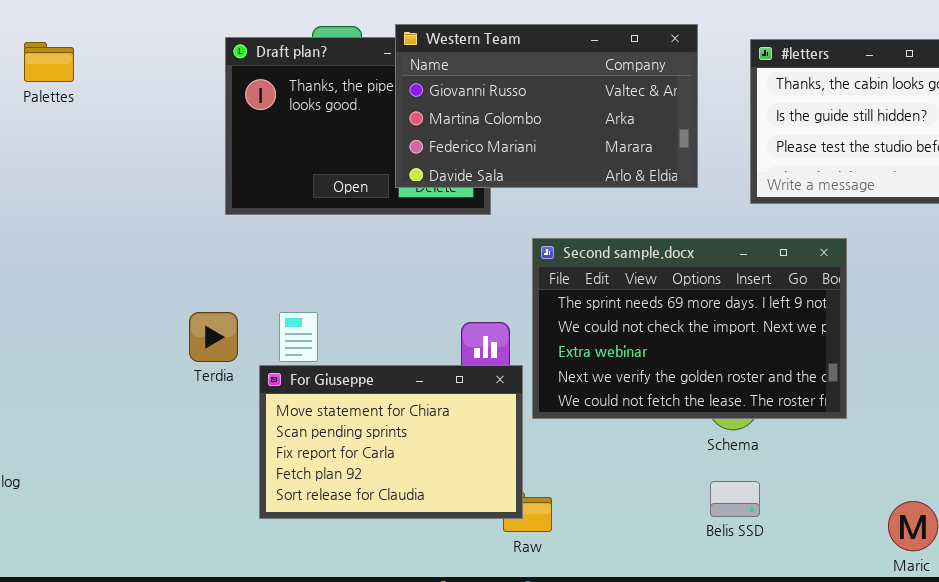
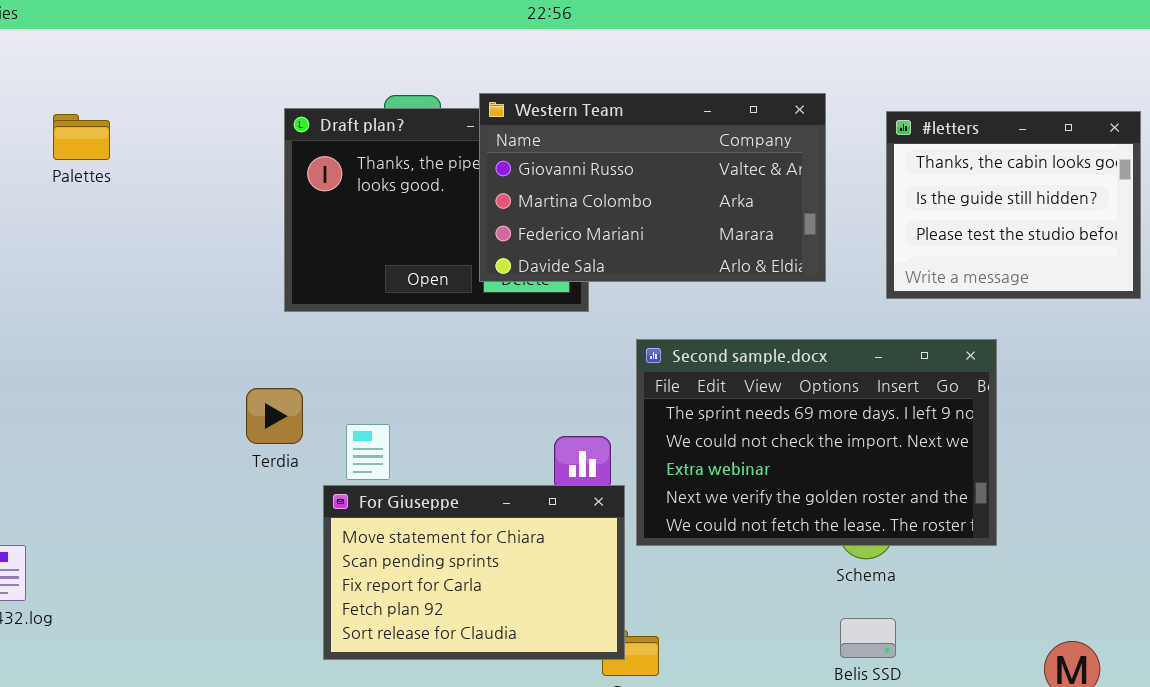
Terdia: [189,312,238,362] -> [246,388,303,444], moved

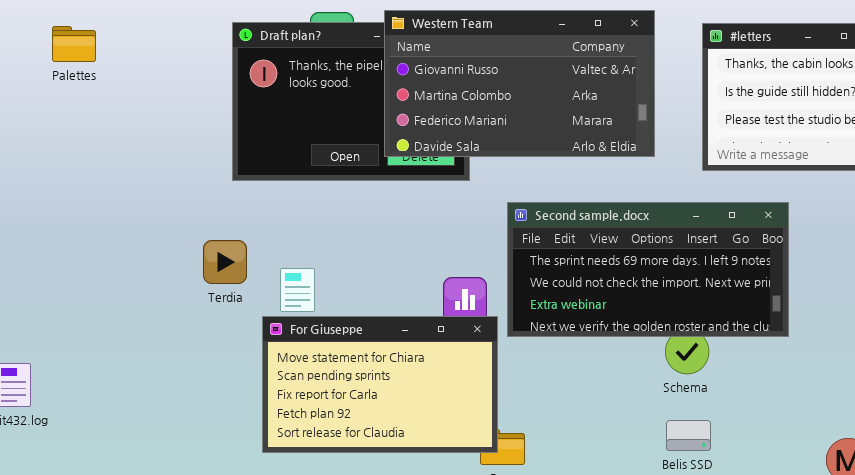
Second sample.docx: [636,339,997,546] -> [507,202,789,337], resized

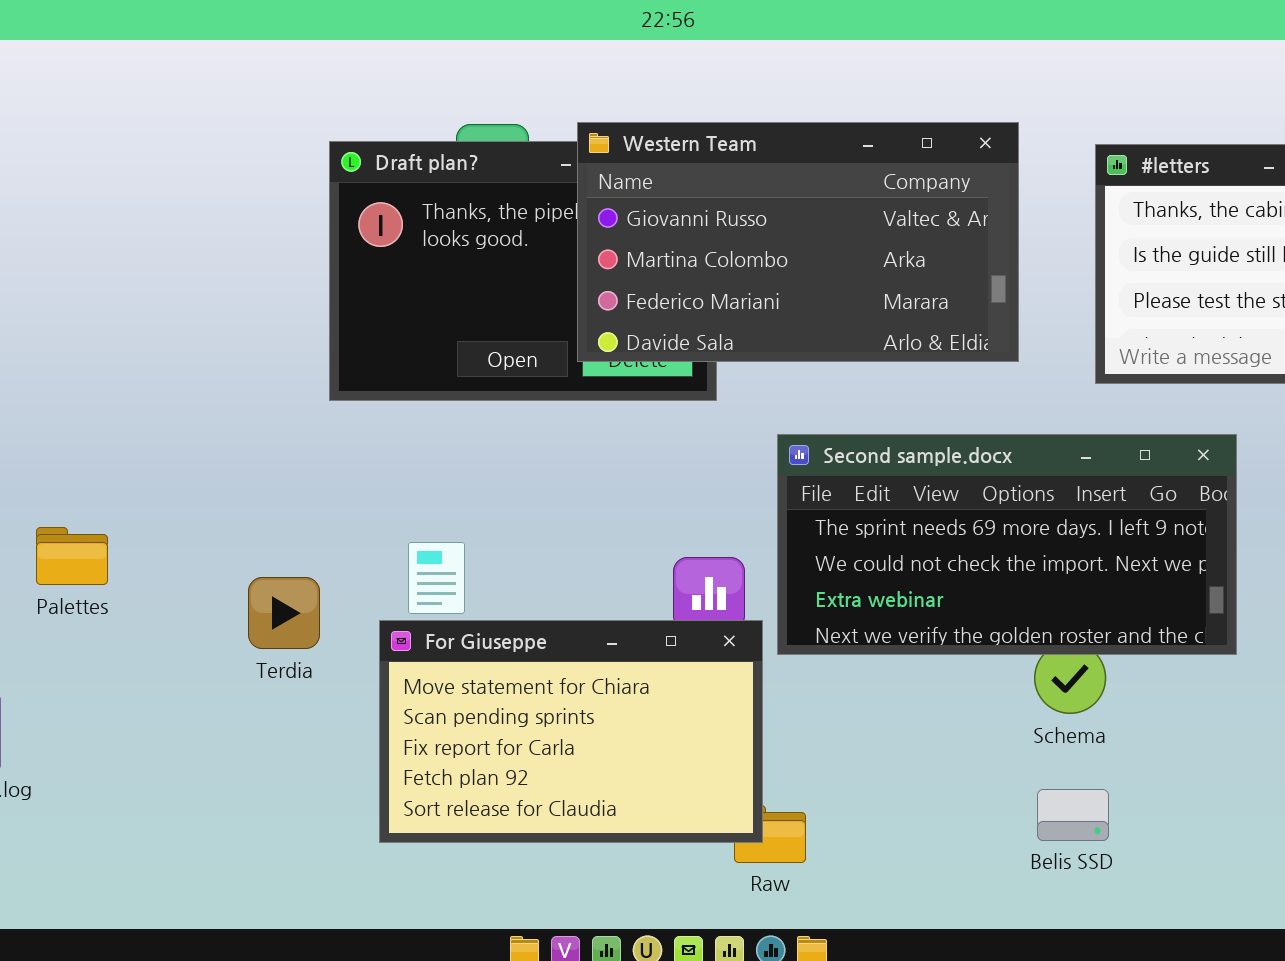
Palettes: [52,26,96,62] -> [36,527,108,585], moved
Terdia: [203,240,247,284] -> [248,577,320,649], moved

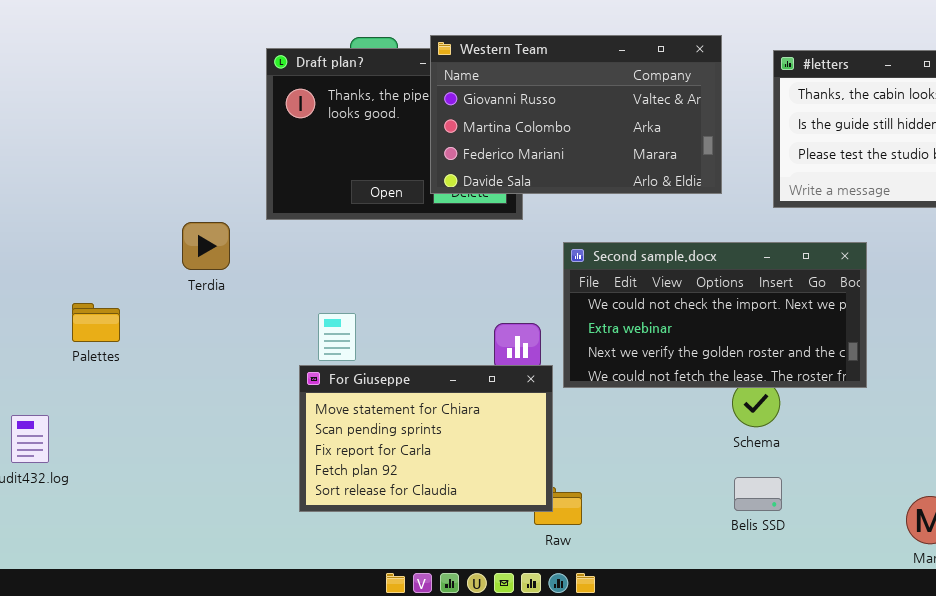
Second sample.docx: [777,434,1237,655] -> [563,242,867,388], scrolled down 1 row
Terdia: [248,577,320,649] -> [182,222,230,270], moved

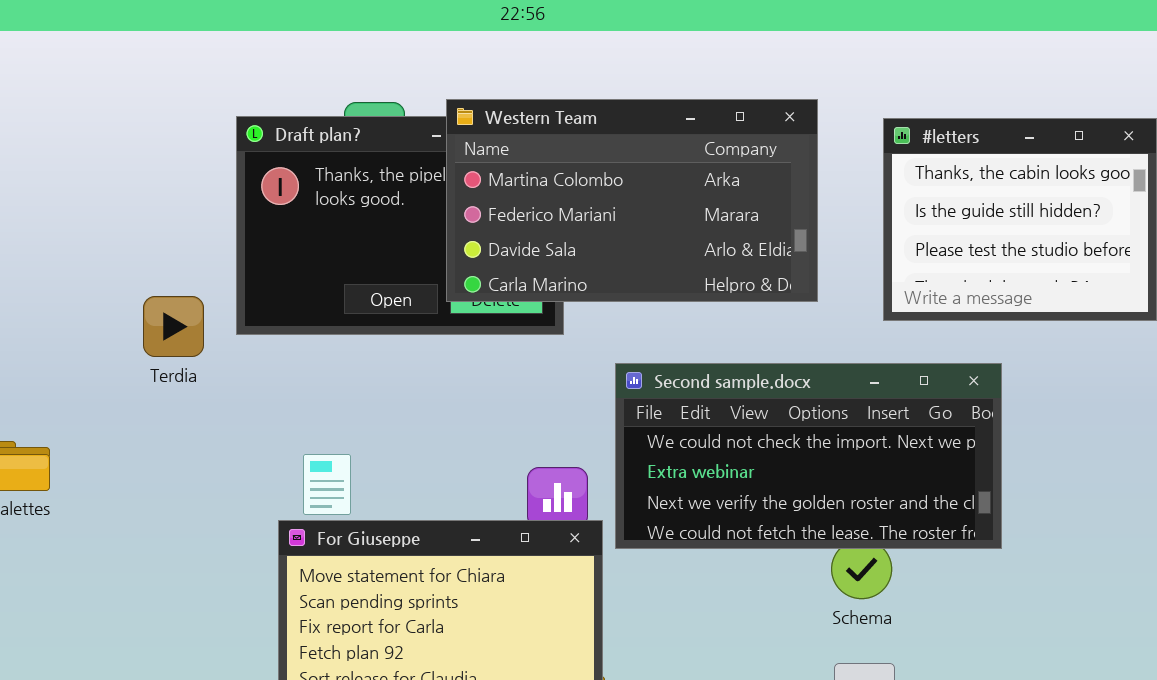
Western Team: [430,35,722,194] -> [446,99,818,302], scrolled down 1 row
Terdia: [182,222,230,270] -> [143,296,204,357], moved

